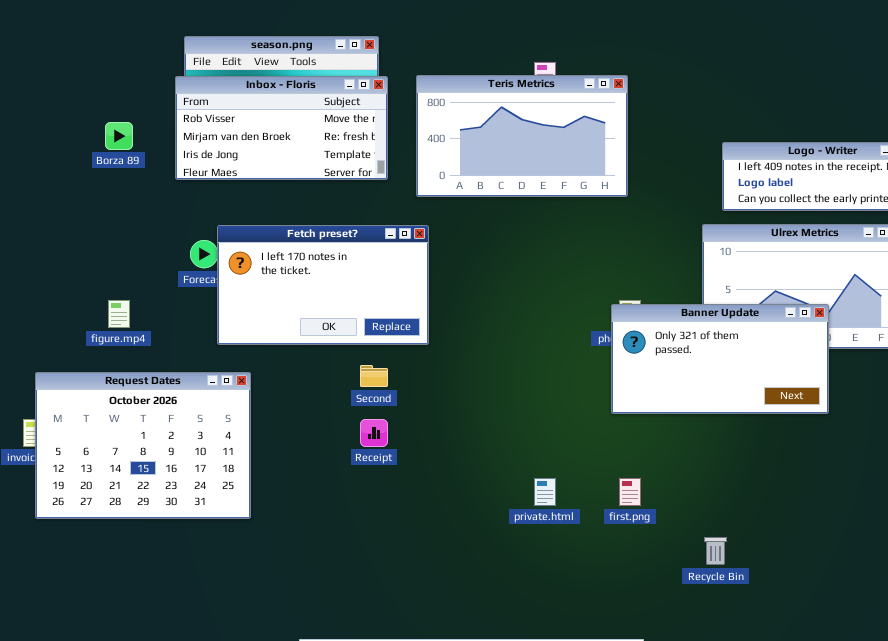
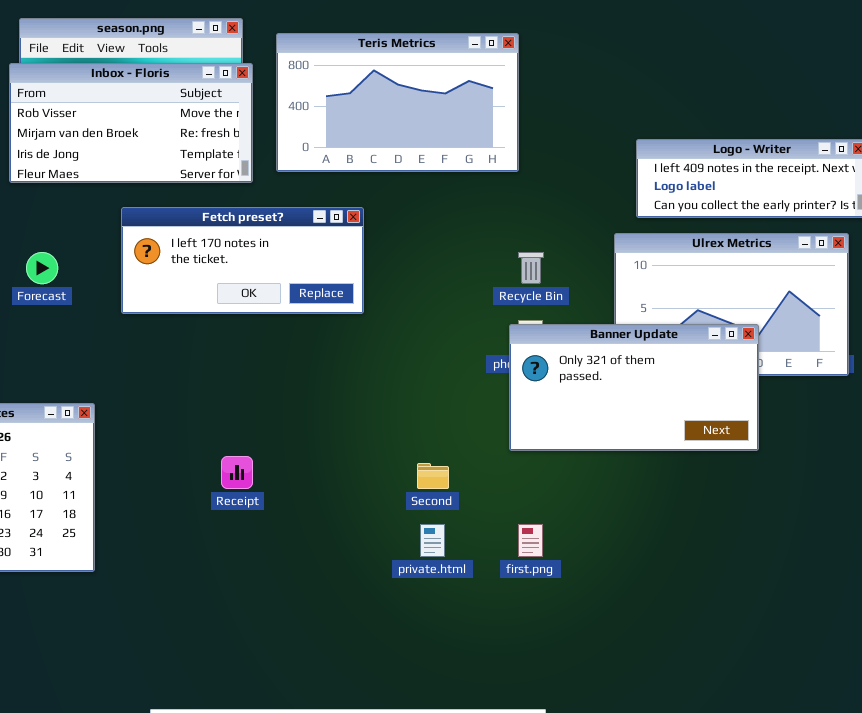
Teris Metrics: [416,75,628,197] -> [276,33,519,172], moved
Fetch preset?: [217,225,429,345] -> [121,207,364,314], moved, resized
Second: [360,365,388,387] -> [417,463,449,489], moved
Recycle Bin: [704,537,727,565] -> [518,252,544,284], moved

